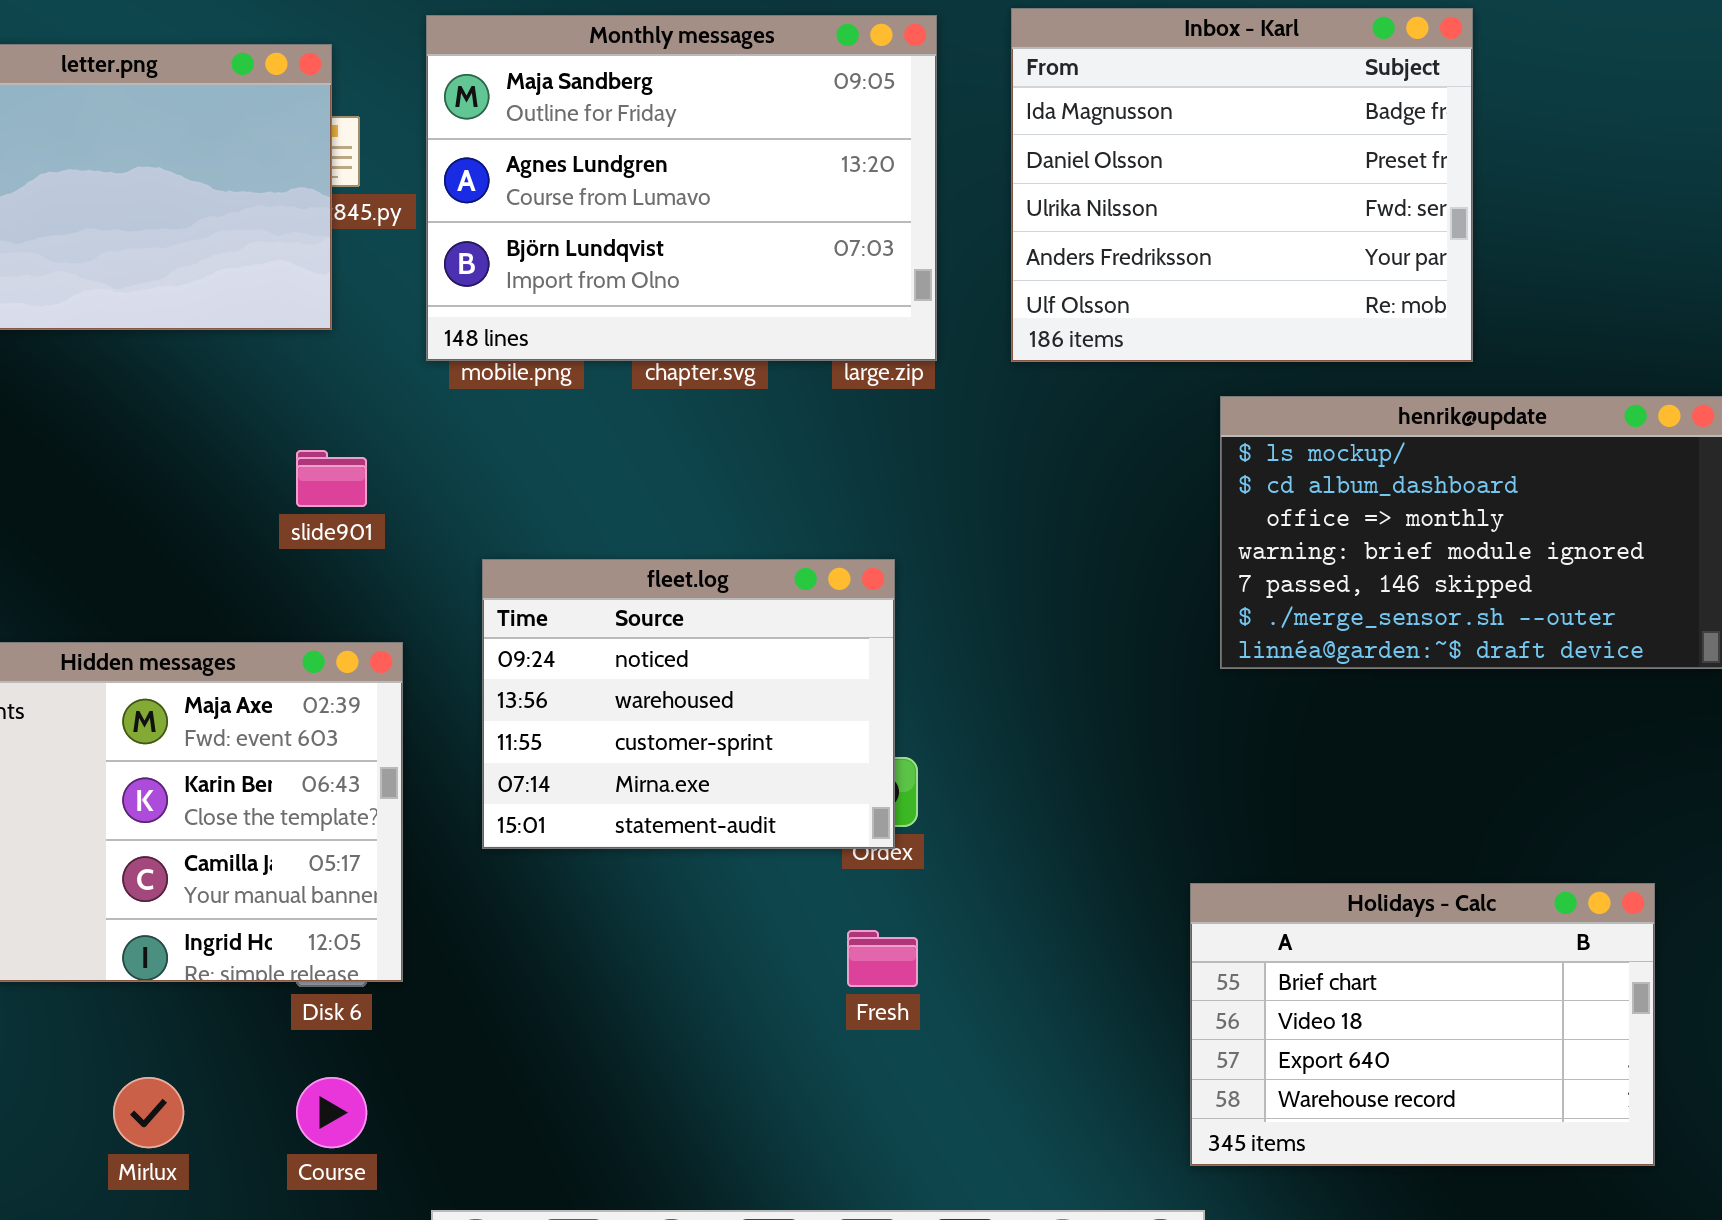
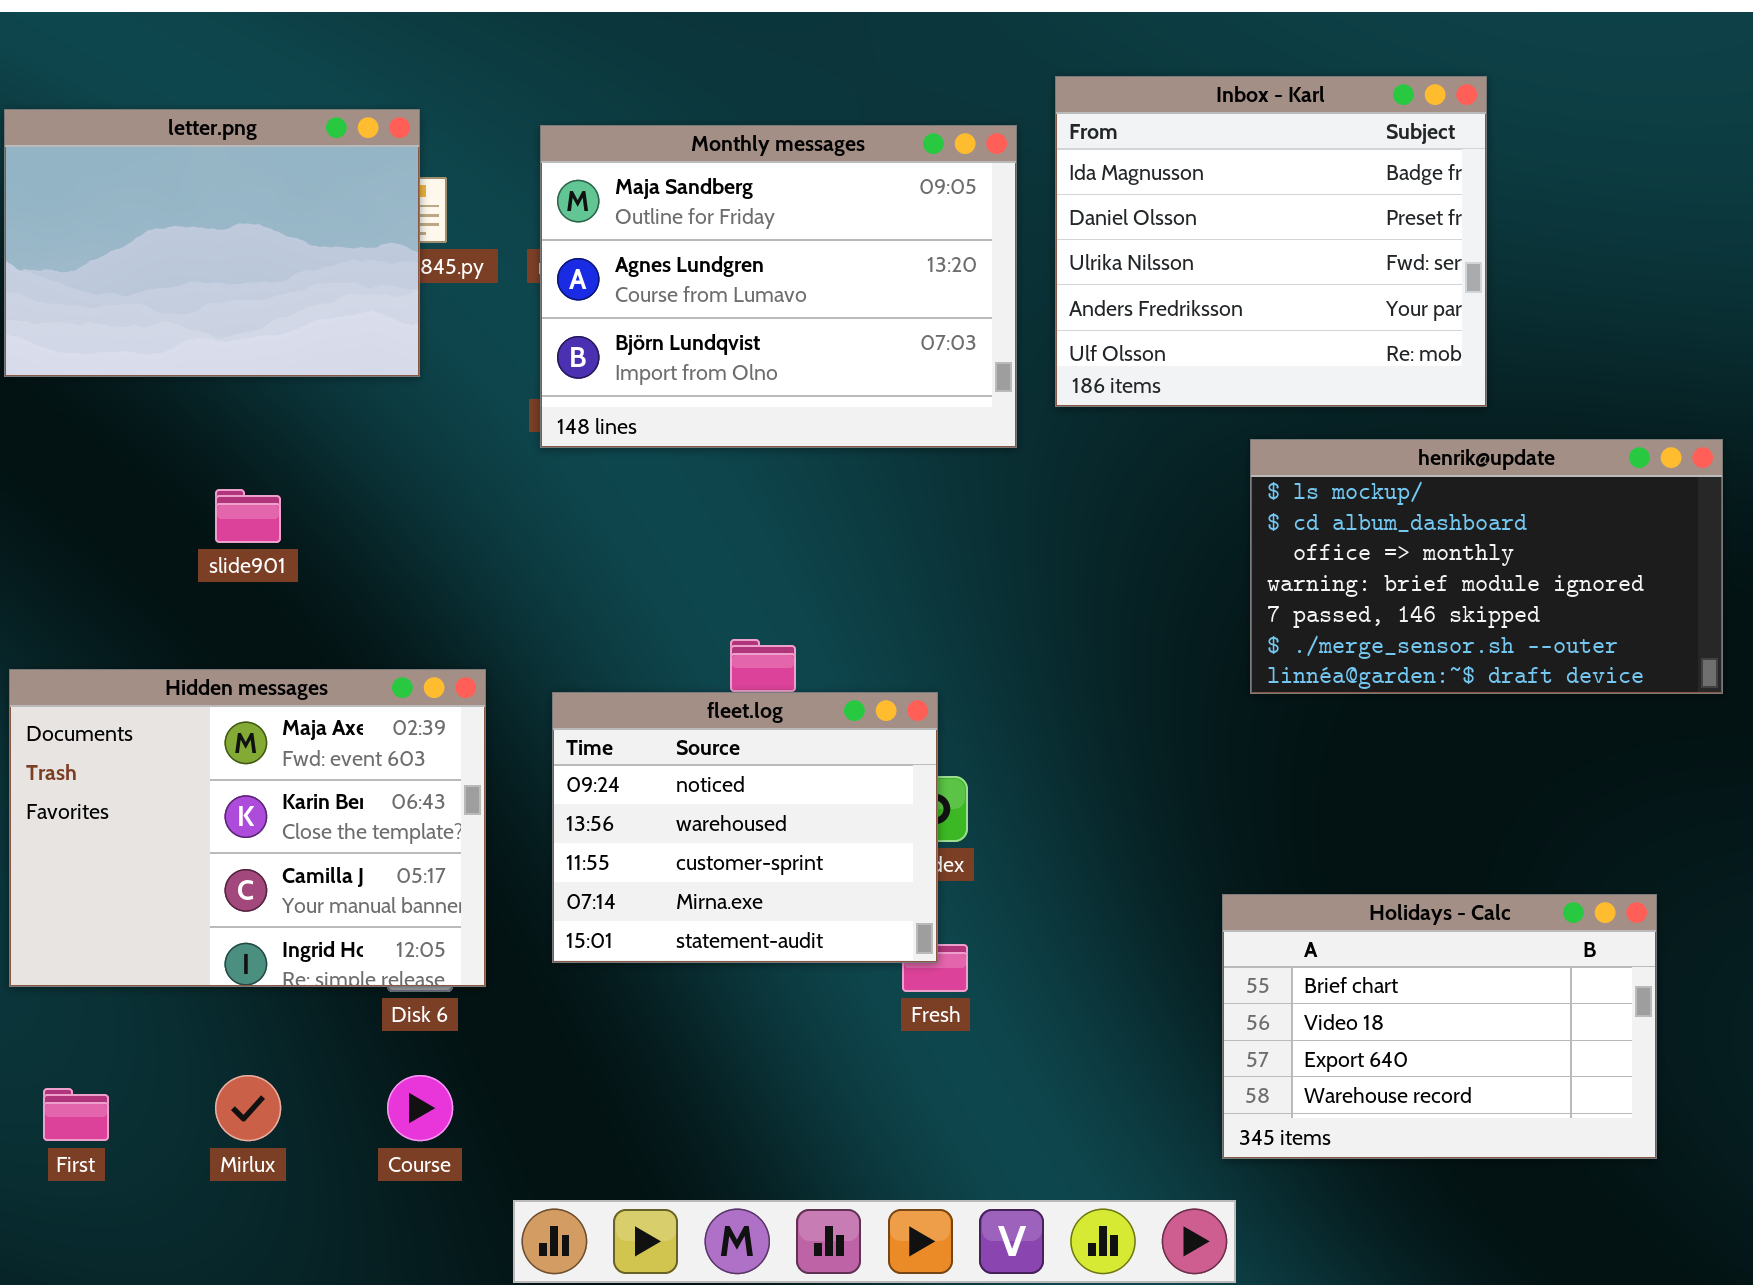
Monthly messages: [426,15,937,361] -> [540,125,1017,448], moved
slide901: [296,450,367,507] -> [215,489,281,543], moved
fleet.log: [482,559,895,849] -> [552,692,938,963], moved

